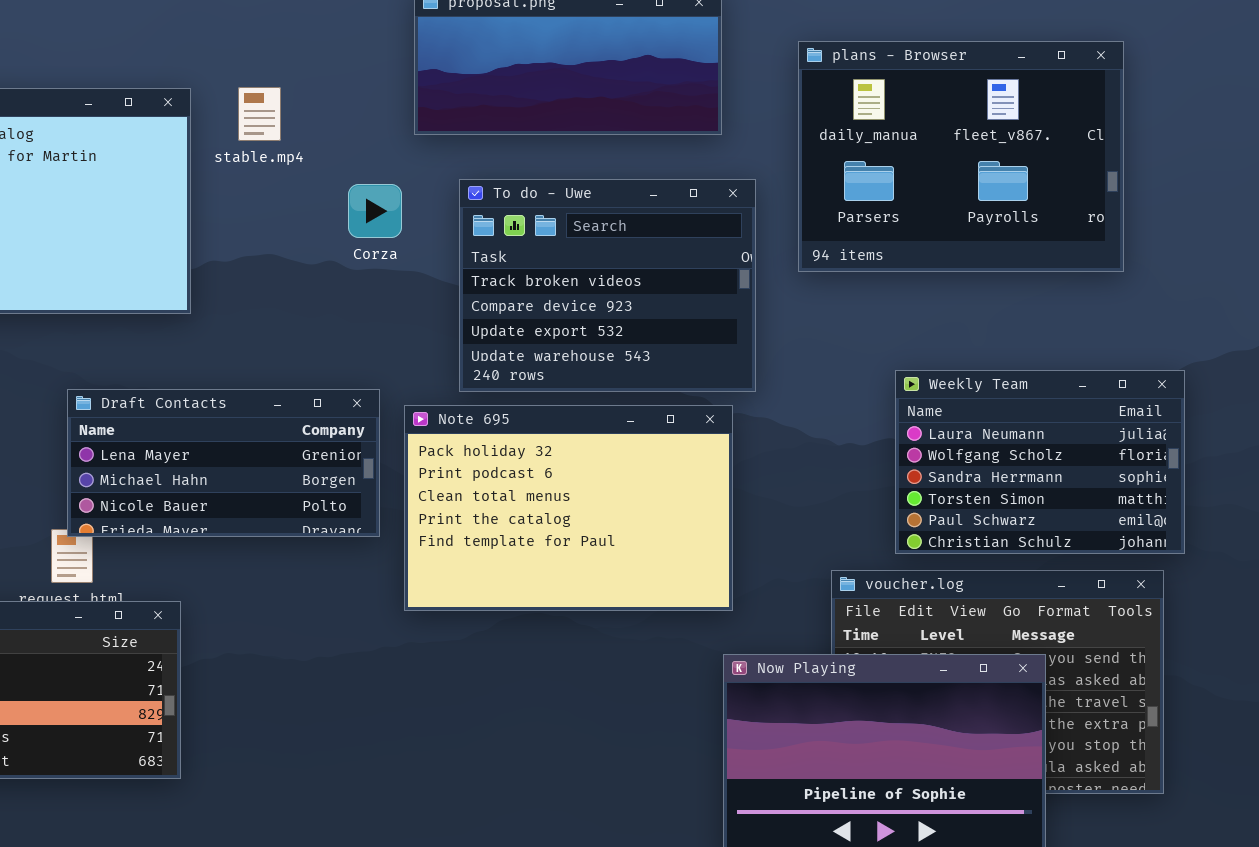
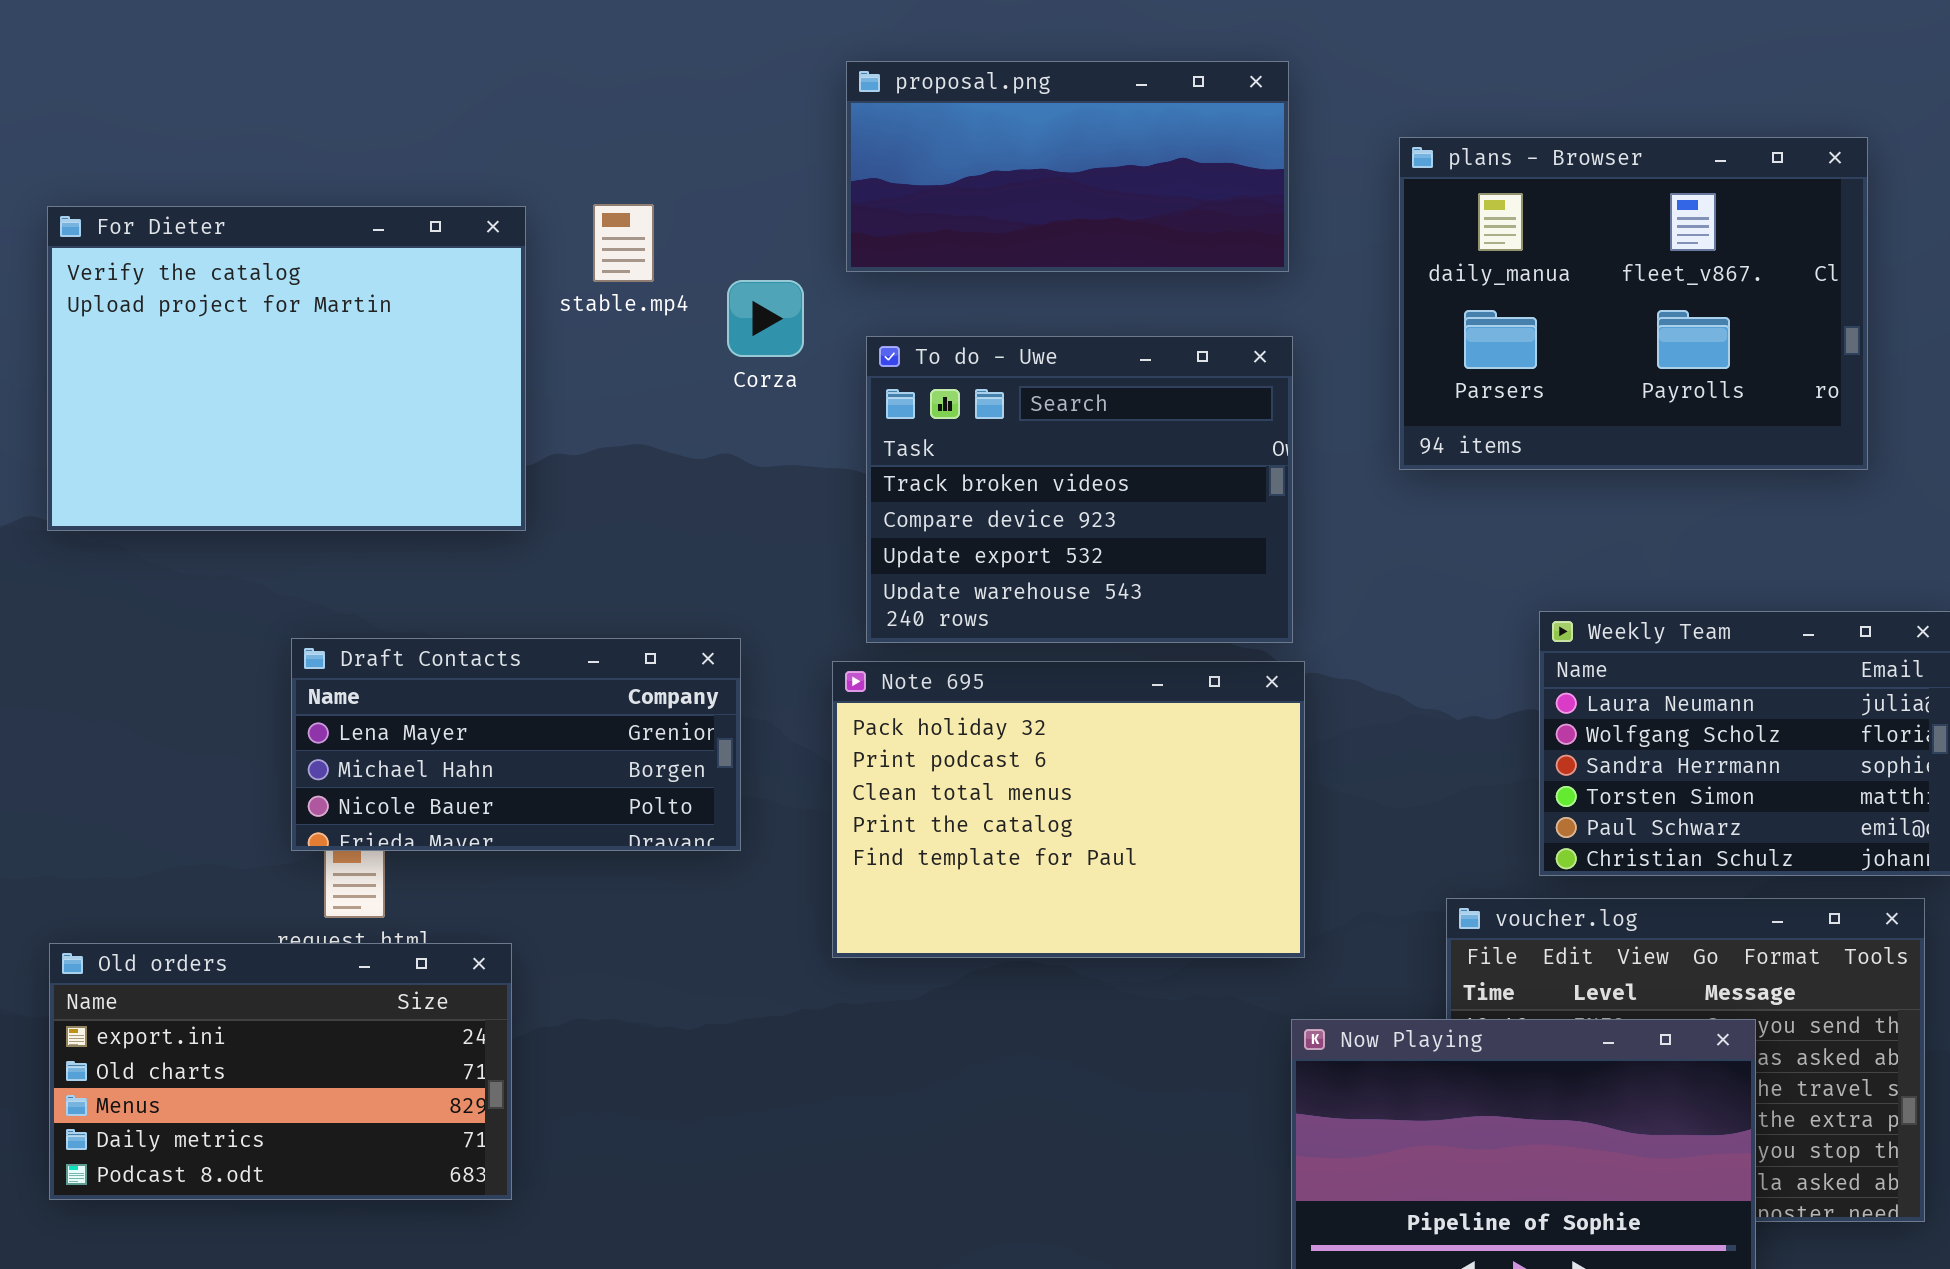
To do - Uwe: [459,179,756,392] -> [866,336,1293,643], moved
Corza: [348,184,402,238] -> [727,280,804,357], moved
Draft Contacts: [67,389,380,537] -> [291,638,741,851], moved

